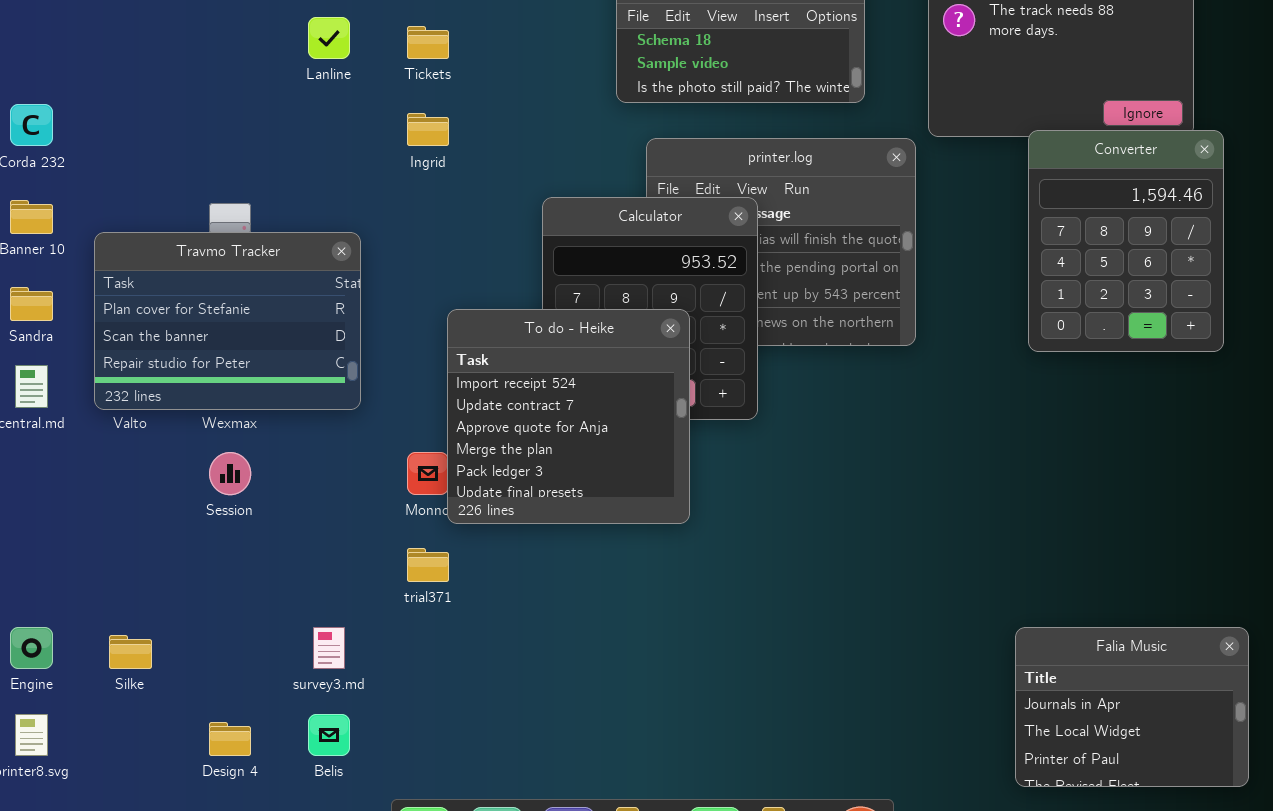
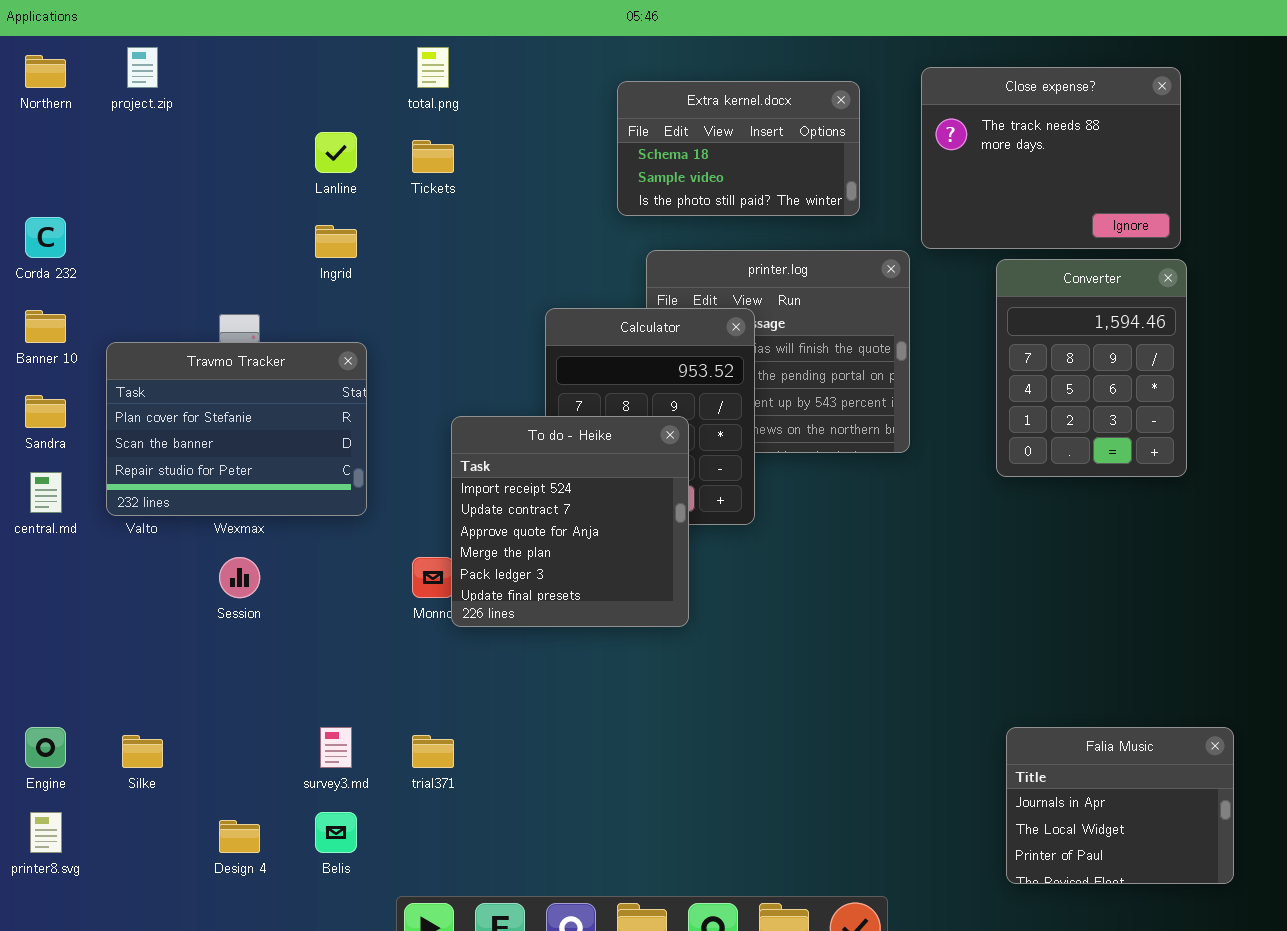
Ingrid: [407,113,449,146] -> [315,225,357,258], moved
Converter: [1028,130,1224,352] -> [996,259,1187,477], moved
trial371: [407,548,449,582] -> [412,735,454,768], moved

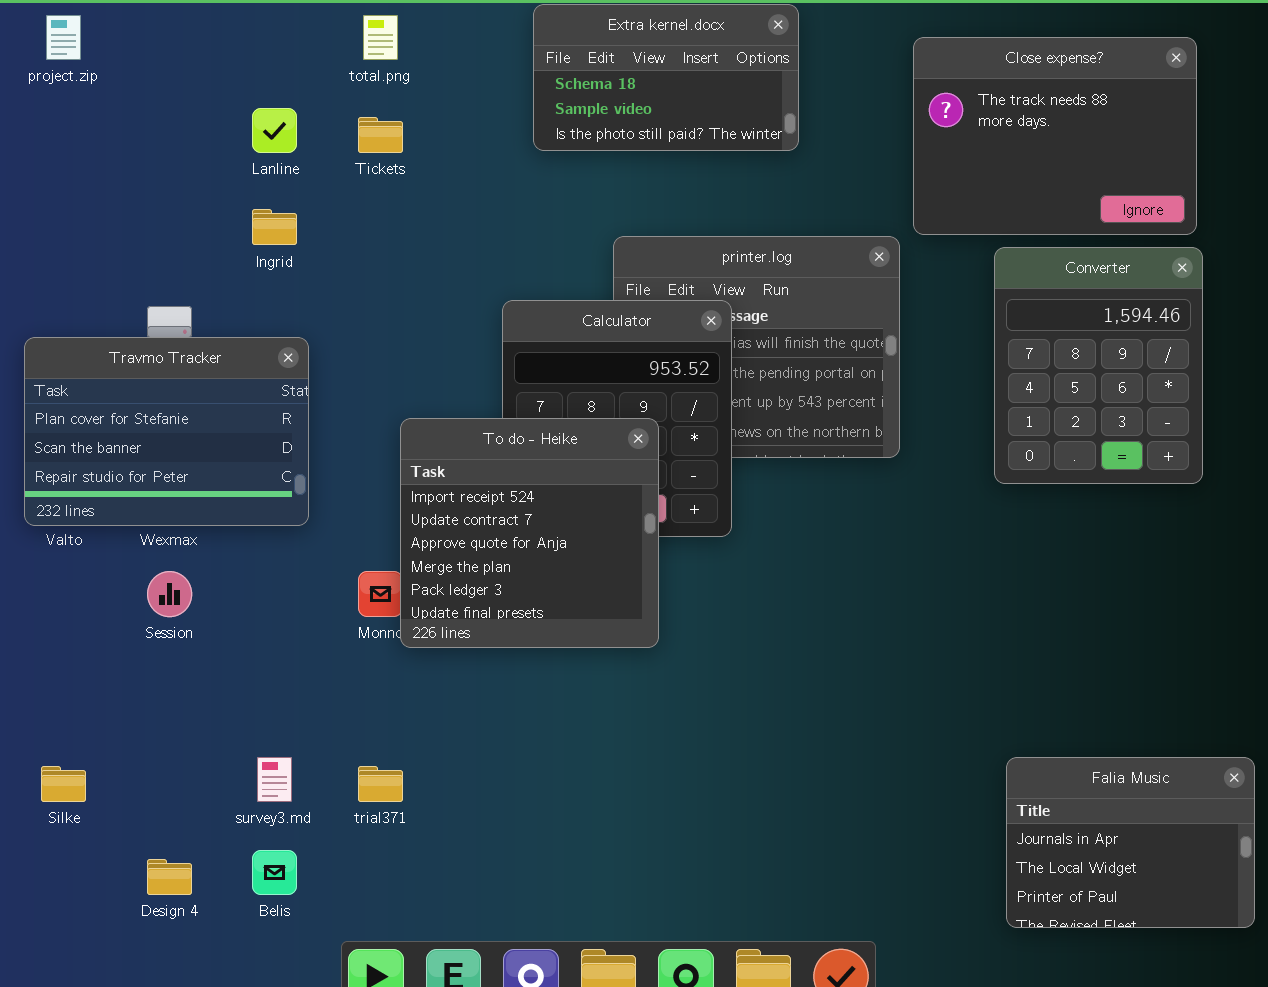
Extra kernel.docx: [617,81,860,216] -> [533,4,799,151], moved

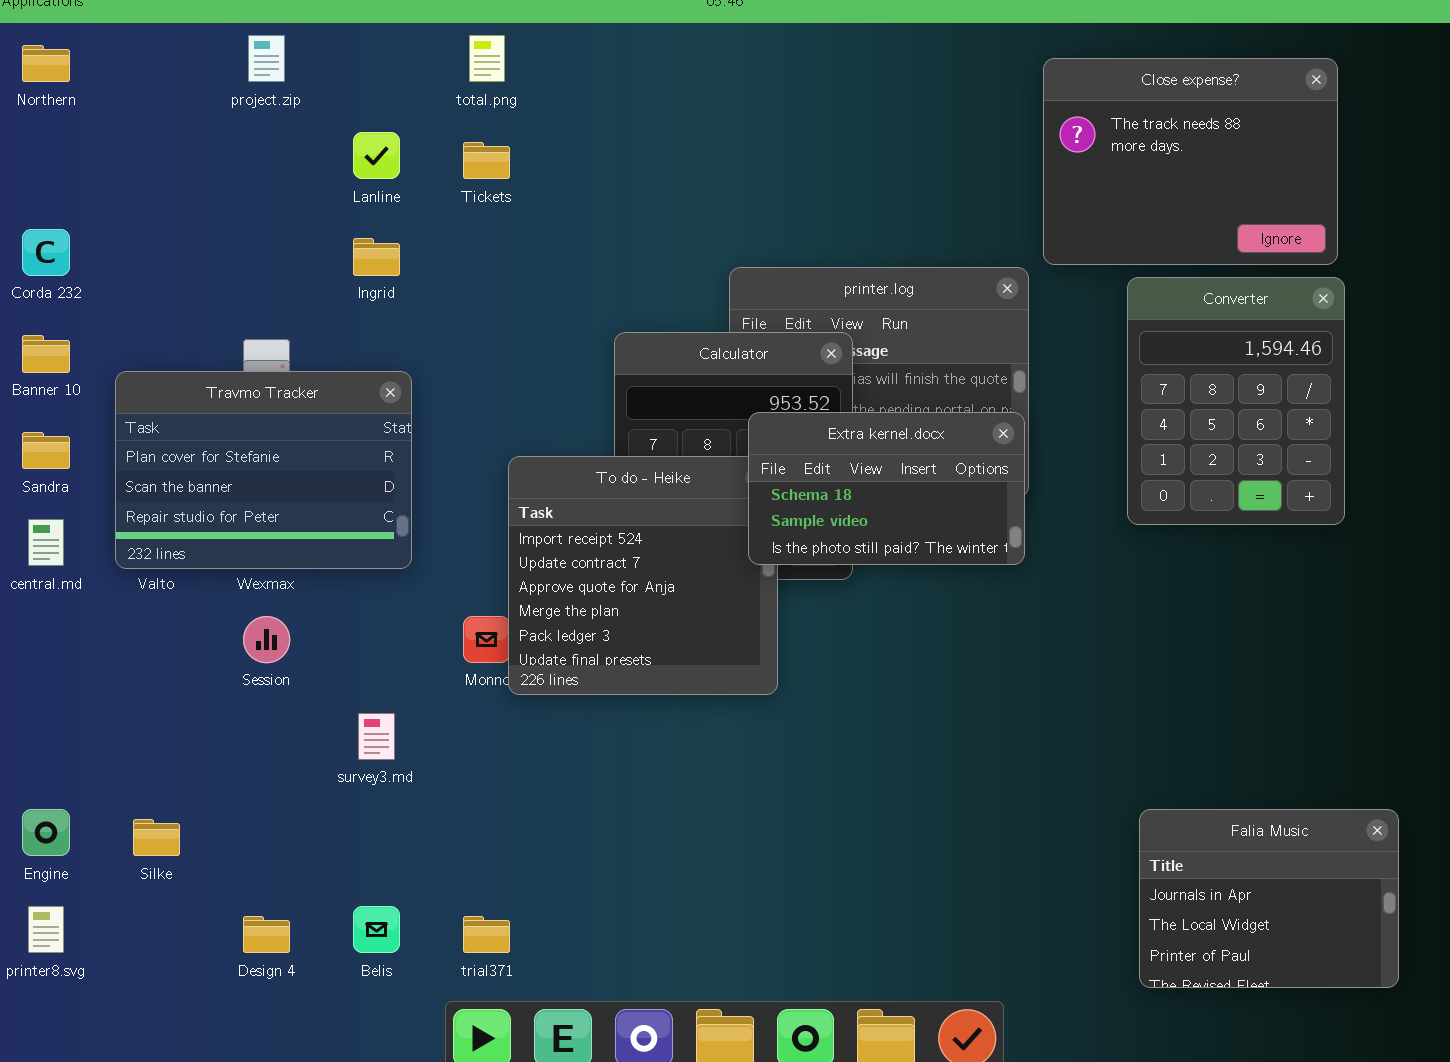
Extra kernel.docx: [533,4,799,151] -> [748,412,1025,565], moved
project.zip: [46,15,81,60] -> [248,35,285,82], moved
survey3.md: [257,757,292,802] -> [358,713,395,760], moved
trial371: [358,766,403,802] -> [463,916,510,953], moved

